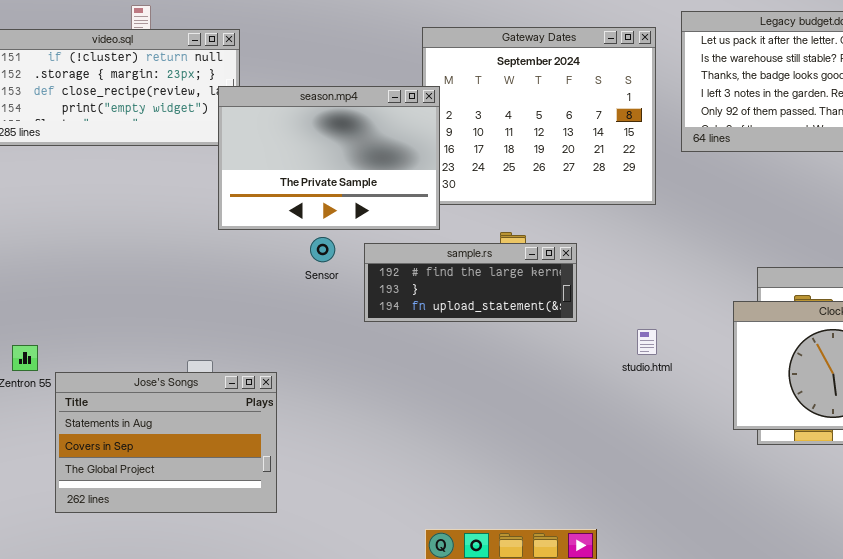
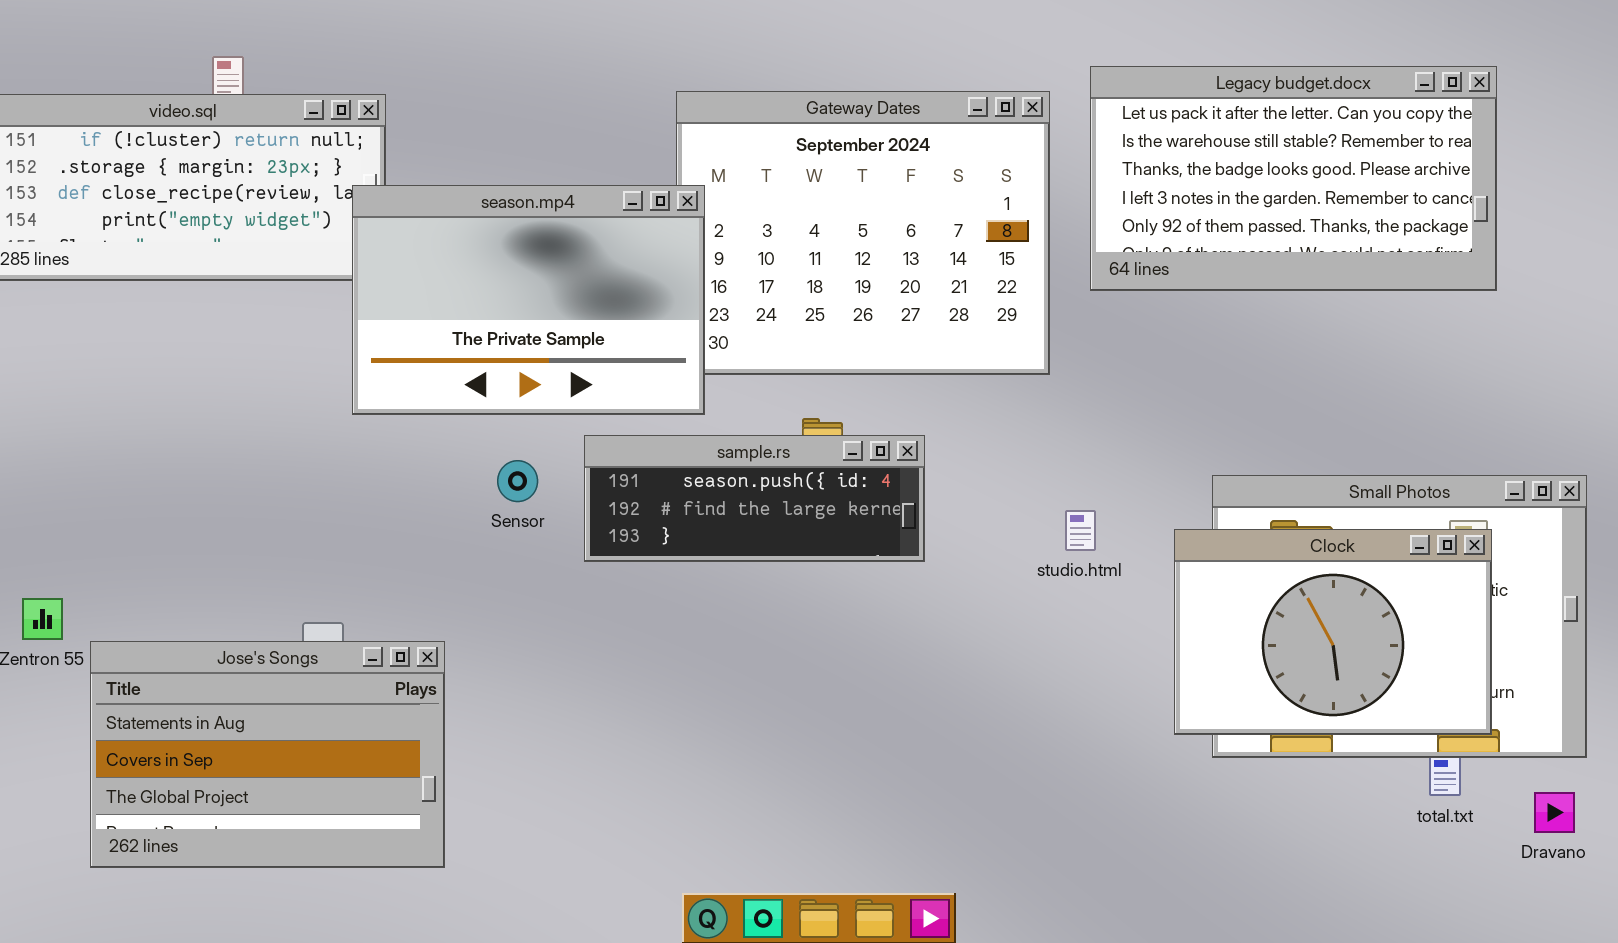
Sensor: [310,237,335,262] -> [497,460,538,502], moved
sample.rs: [364,243,577,322] -> [584,435,925,562], scrolled up 1 row
studio.html: [637,329,657,355] -> [1065,510,1096,551], moved

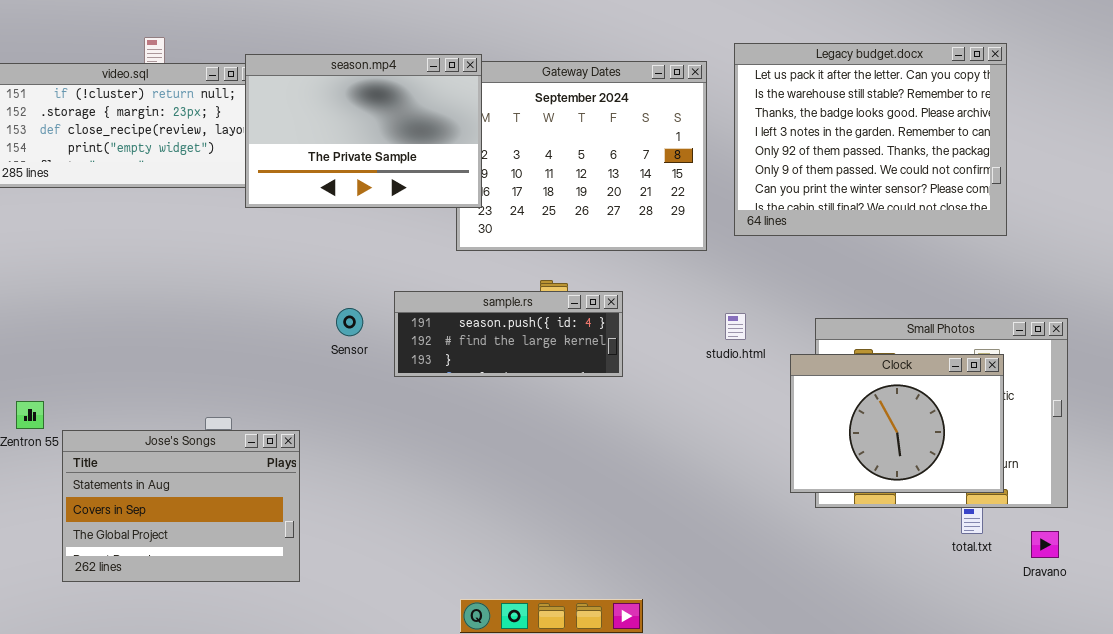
Legacy budget.docx: [1090,66,1497,291] -> [734,43,1007,236], resized
season.mp4: [352,185,705,415] -> [245,54,482,208], moved
studio.html: [1065,510,1096,551] -> [725,313,746,340], moved

